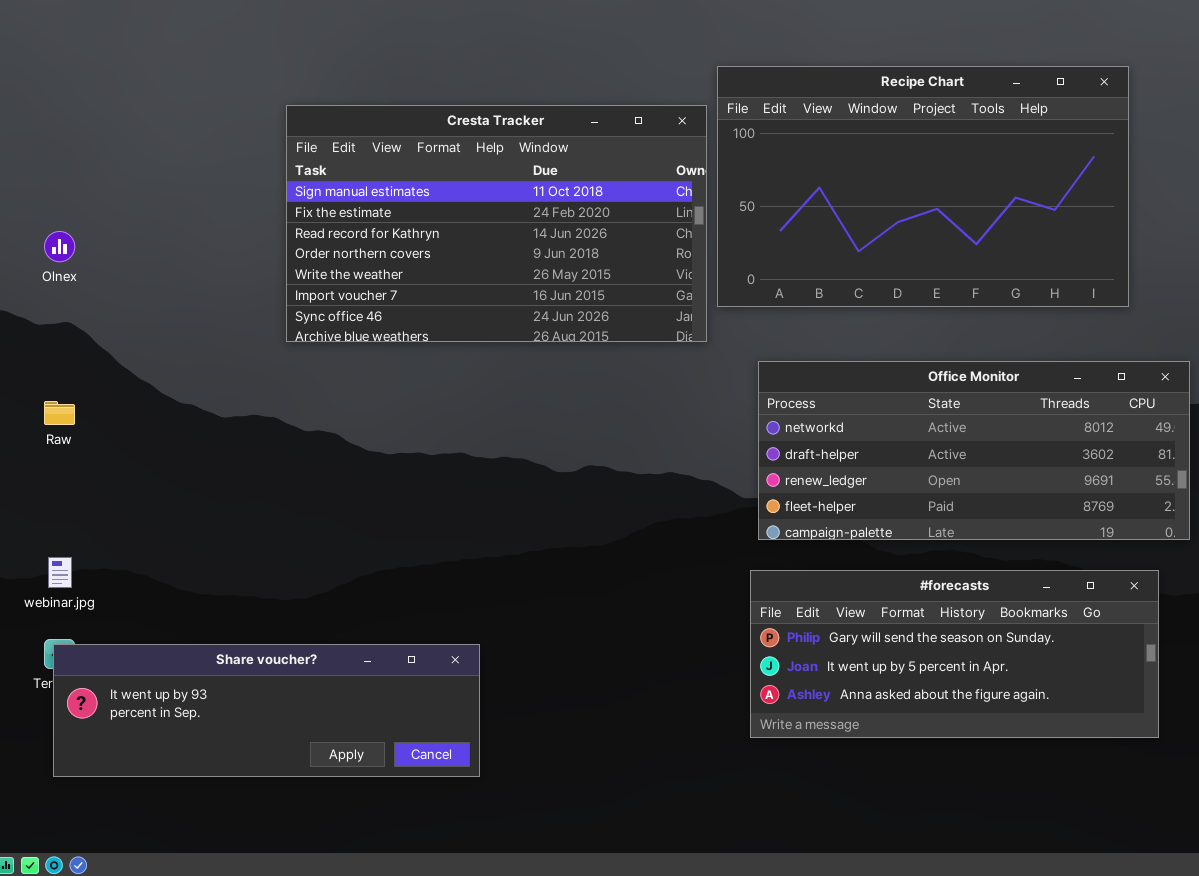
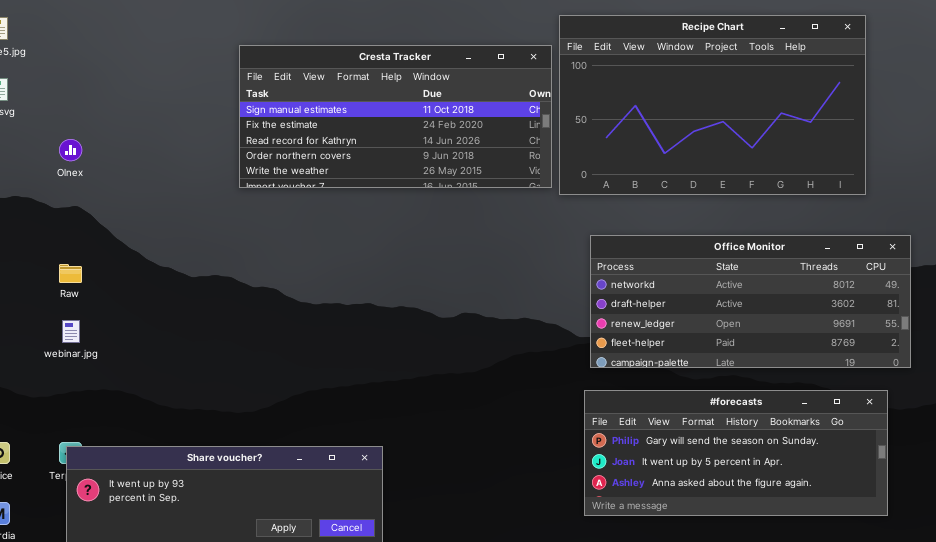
Cresta Tracker: [286,105,707,342] -> [239,45,552,188], resized
webinar.jpg: [48,557,72,588] -> [62,320,80,343], moved

